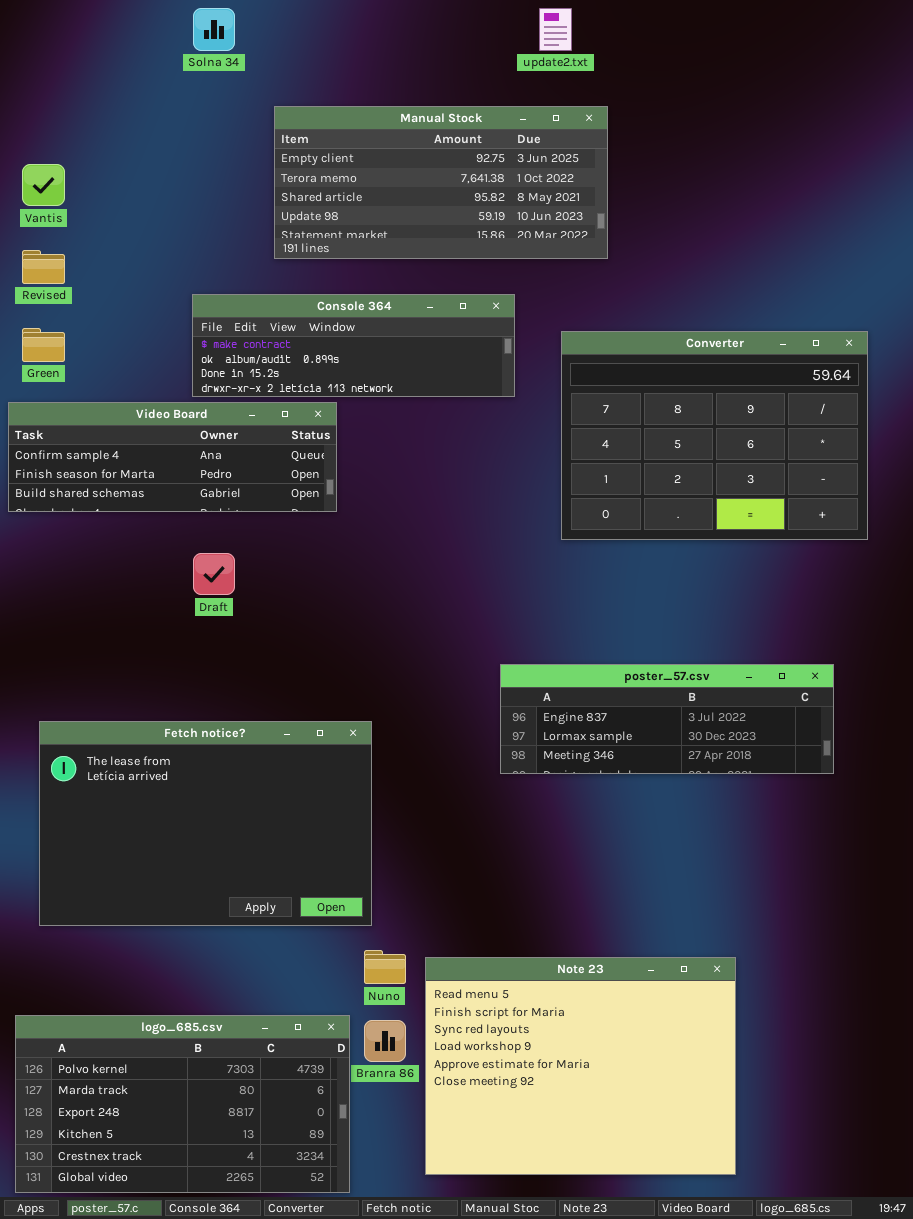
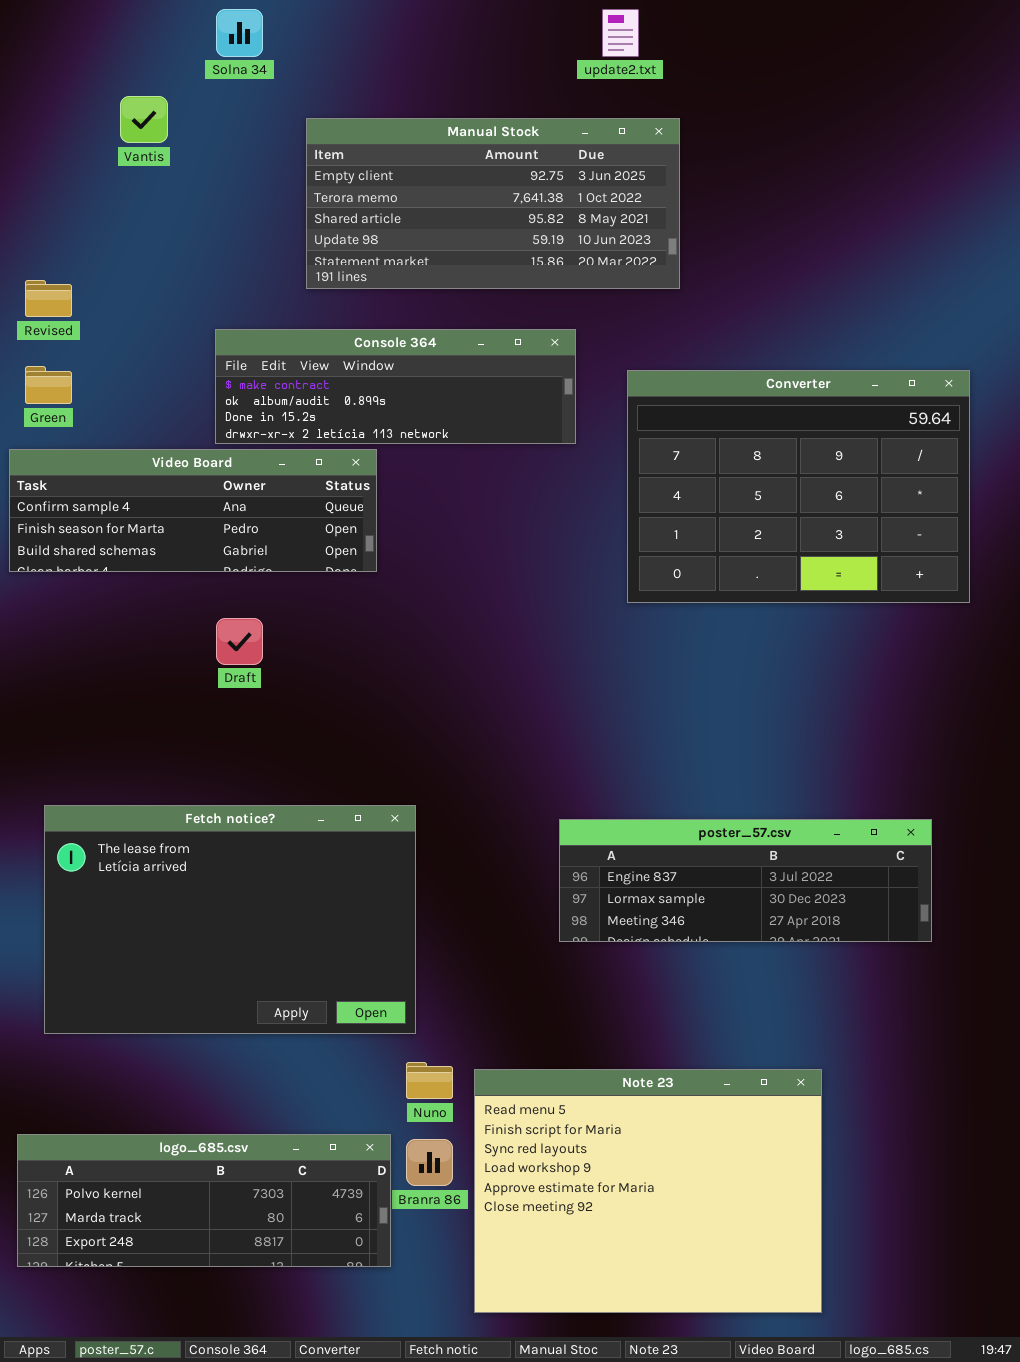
Vantis: [22,164,65,206] -> [120,96,168,143], moved
poster_57.csv: [500,664,834,774] -> [559,819,932,942], moved
logo_685.csv: [15,1015,350,1193] -> [17,1134,391,1267], resized

